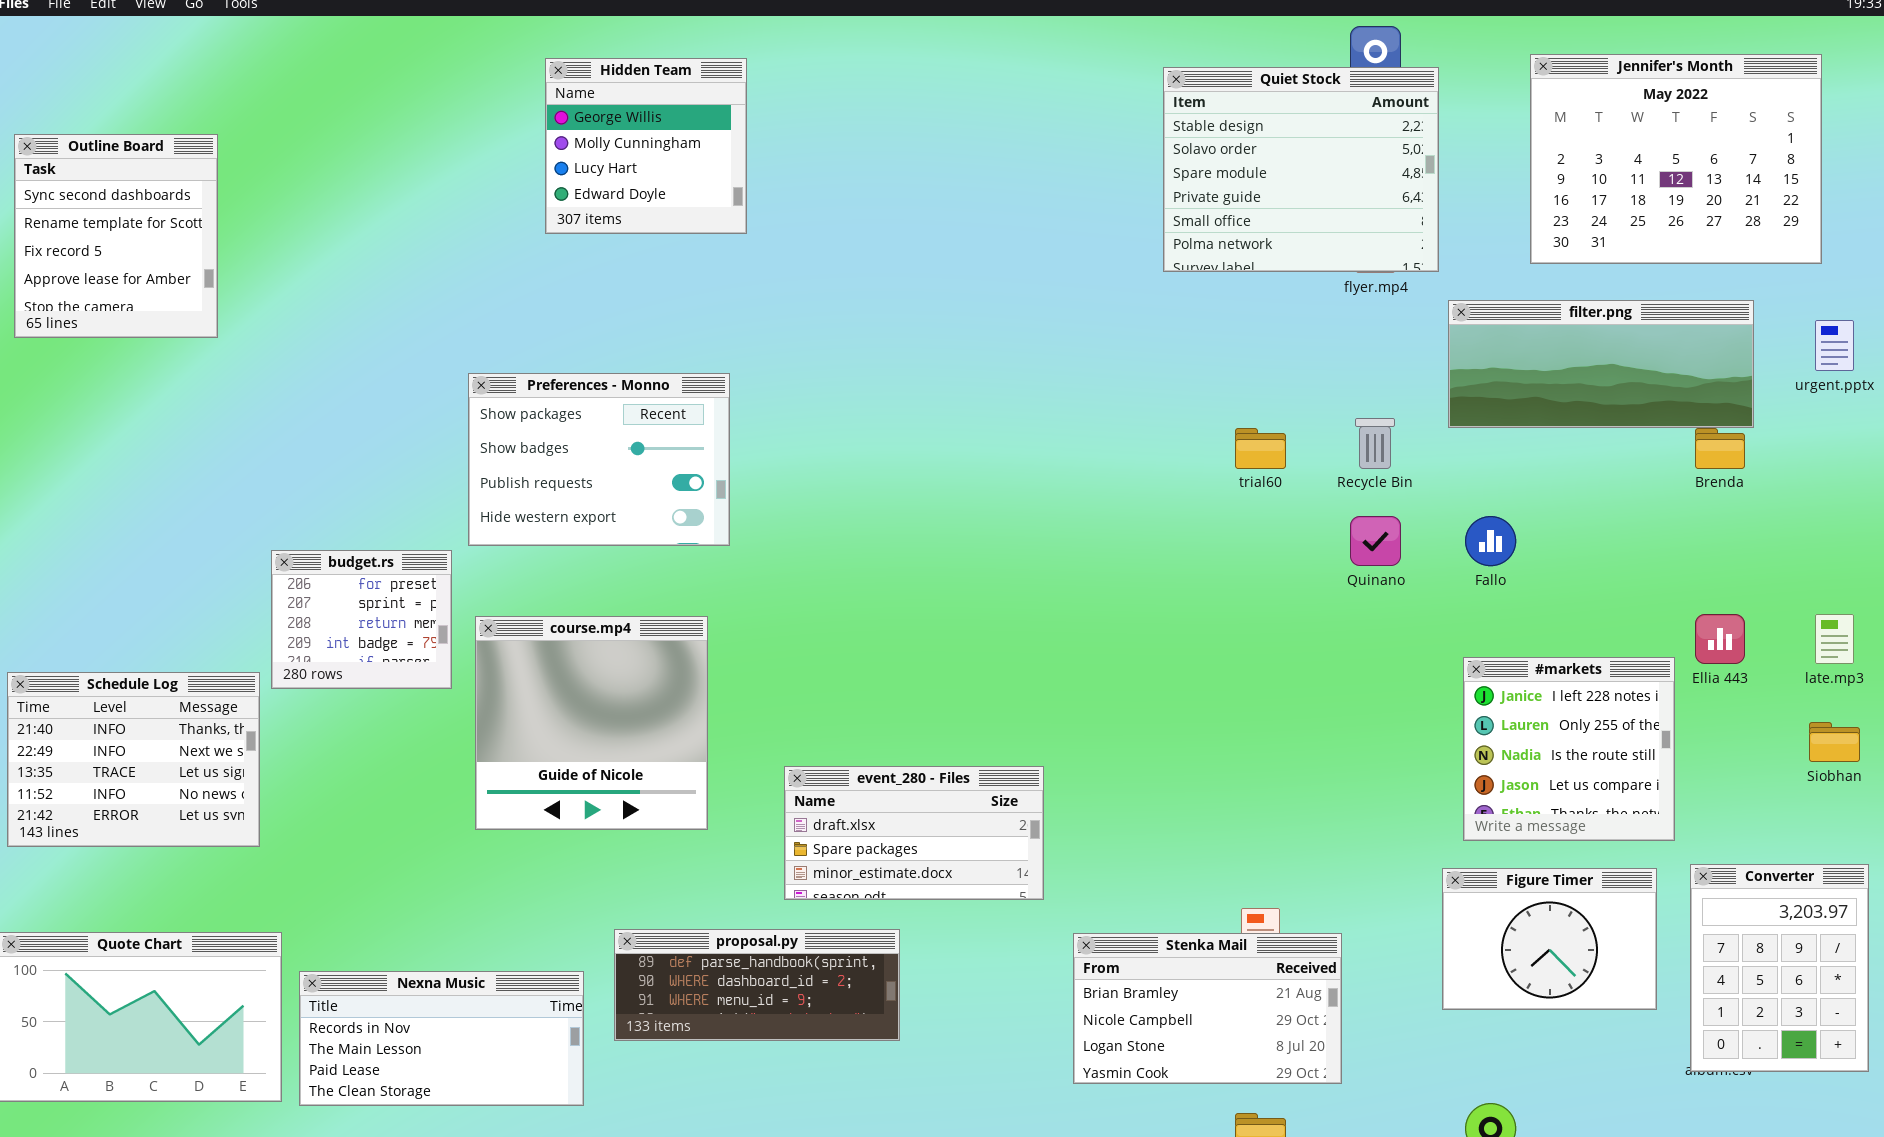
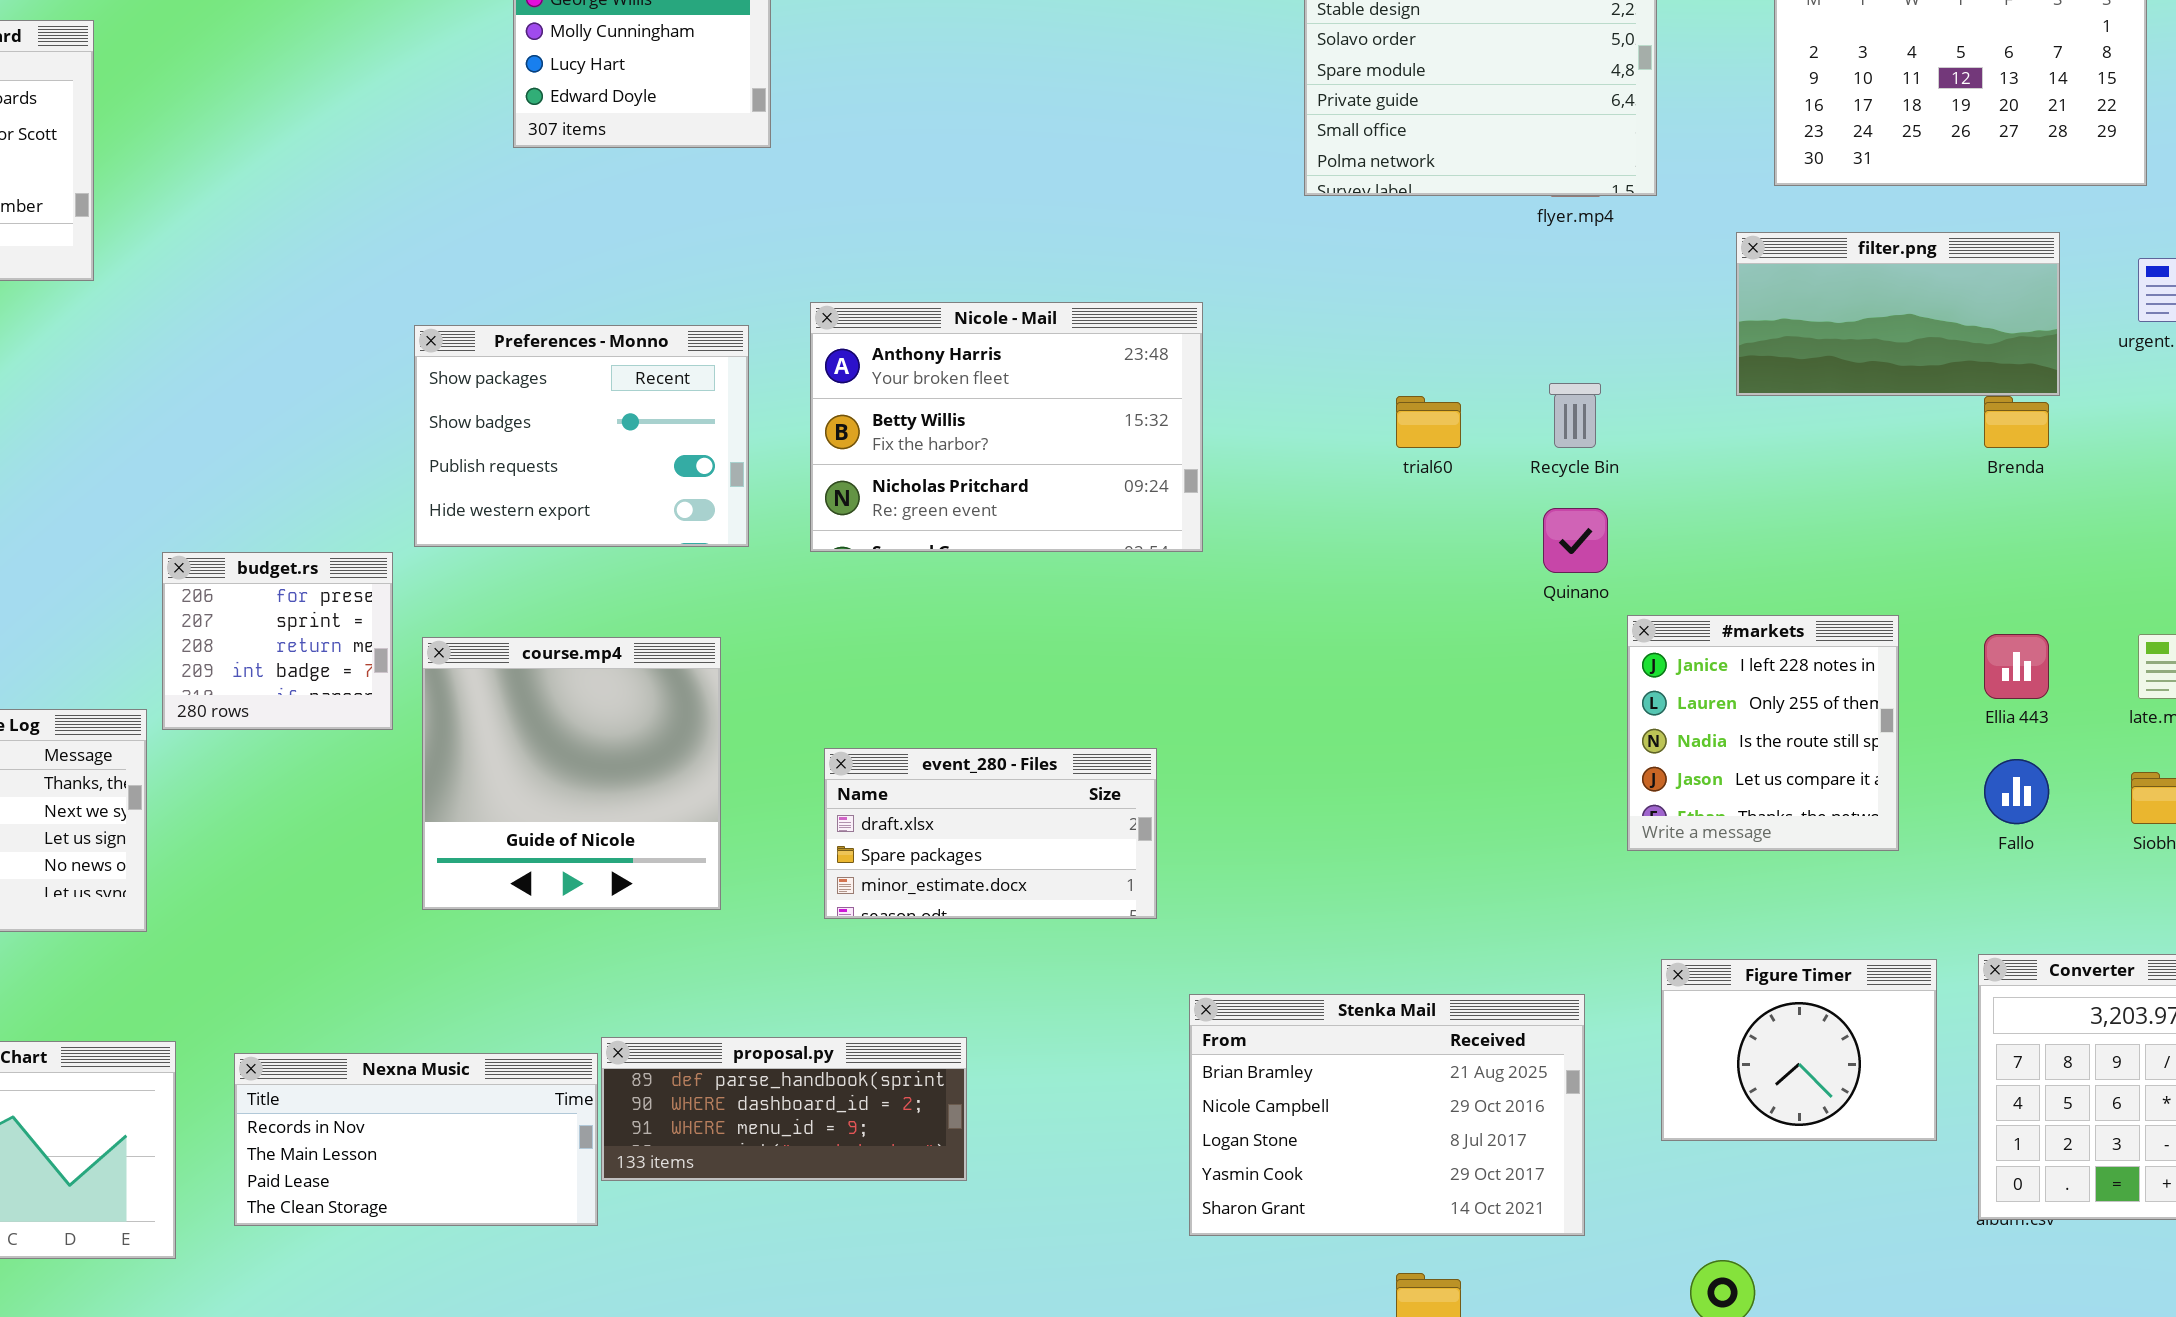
filter.png: [1448,300,1754,428] -> [1736,232,2060,396], resized
Nicole - Mail: none -> [810,302,1203,552], opened
Fallo: [1465,516,1516,566] -> [1984,759,2049,824], moved
#markets: [1463,657,1675,841] -> [1627,615,1899,851], moved
event_280 - Files: [784,766,1044,900] -> [824,748,1157,919], moved
Stenka Mail: [1073,933,1342,1084] -> [1189,994,1585,1236], resized
Nexna Music: [299,971,584,1106] -> [234,1053,598,1226], moved

